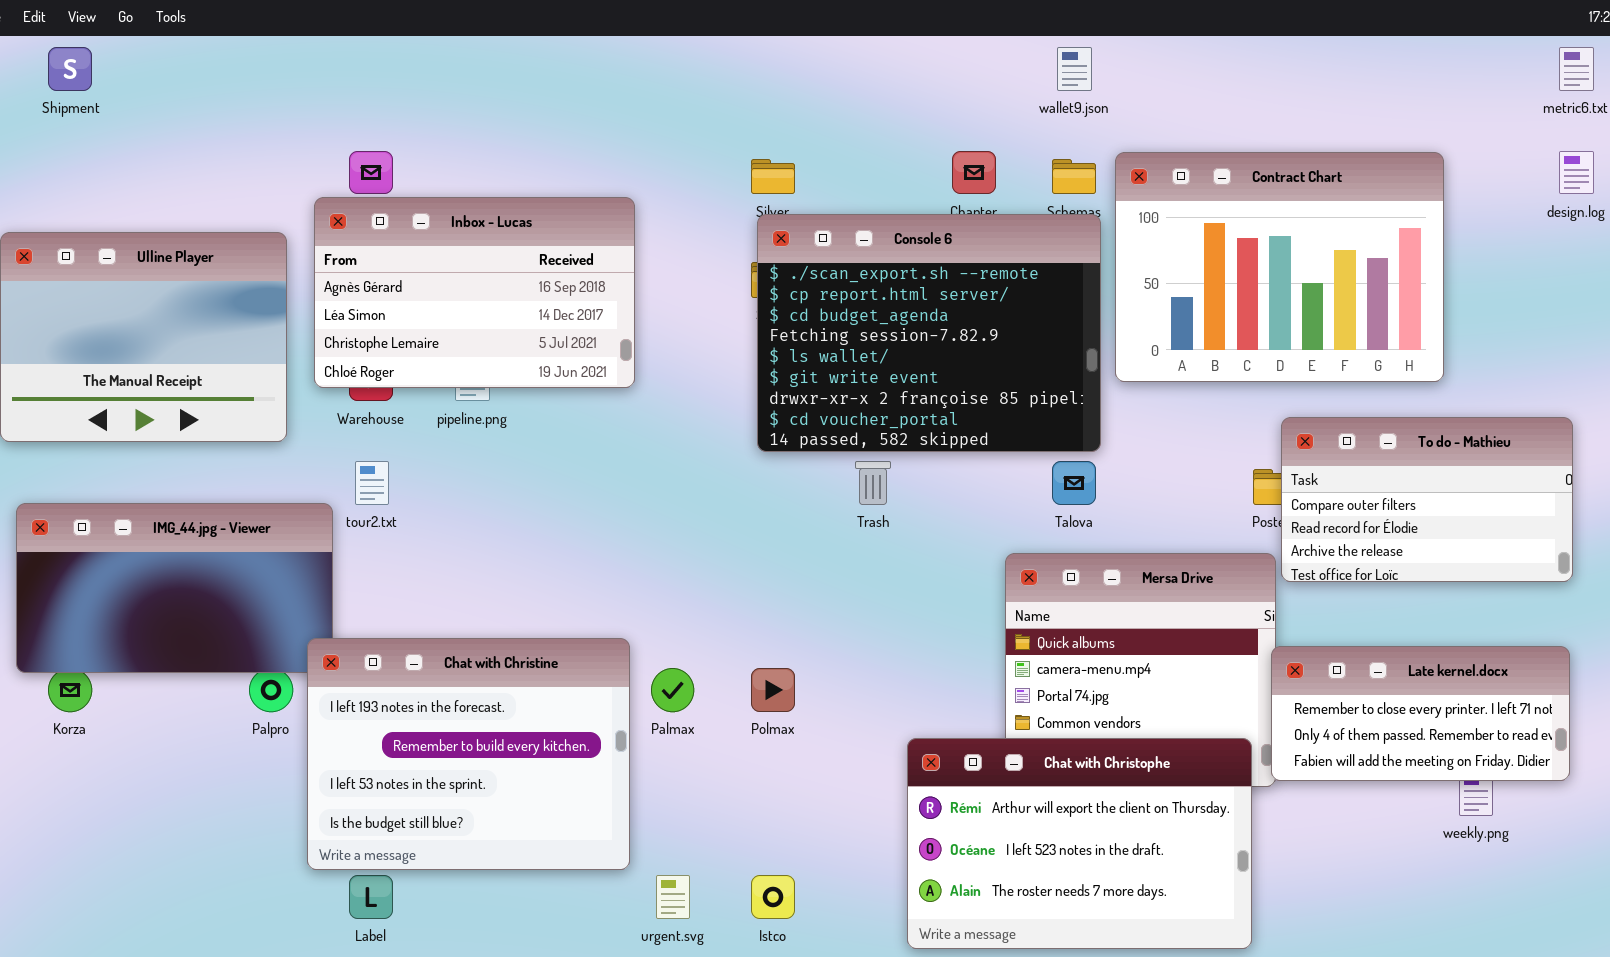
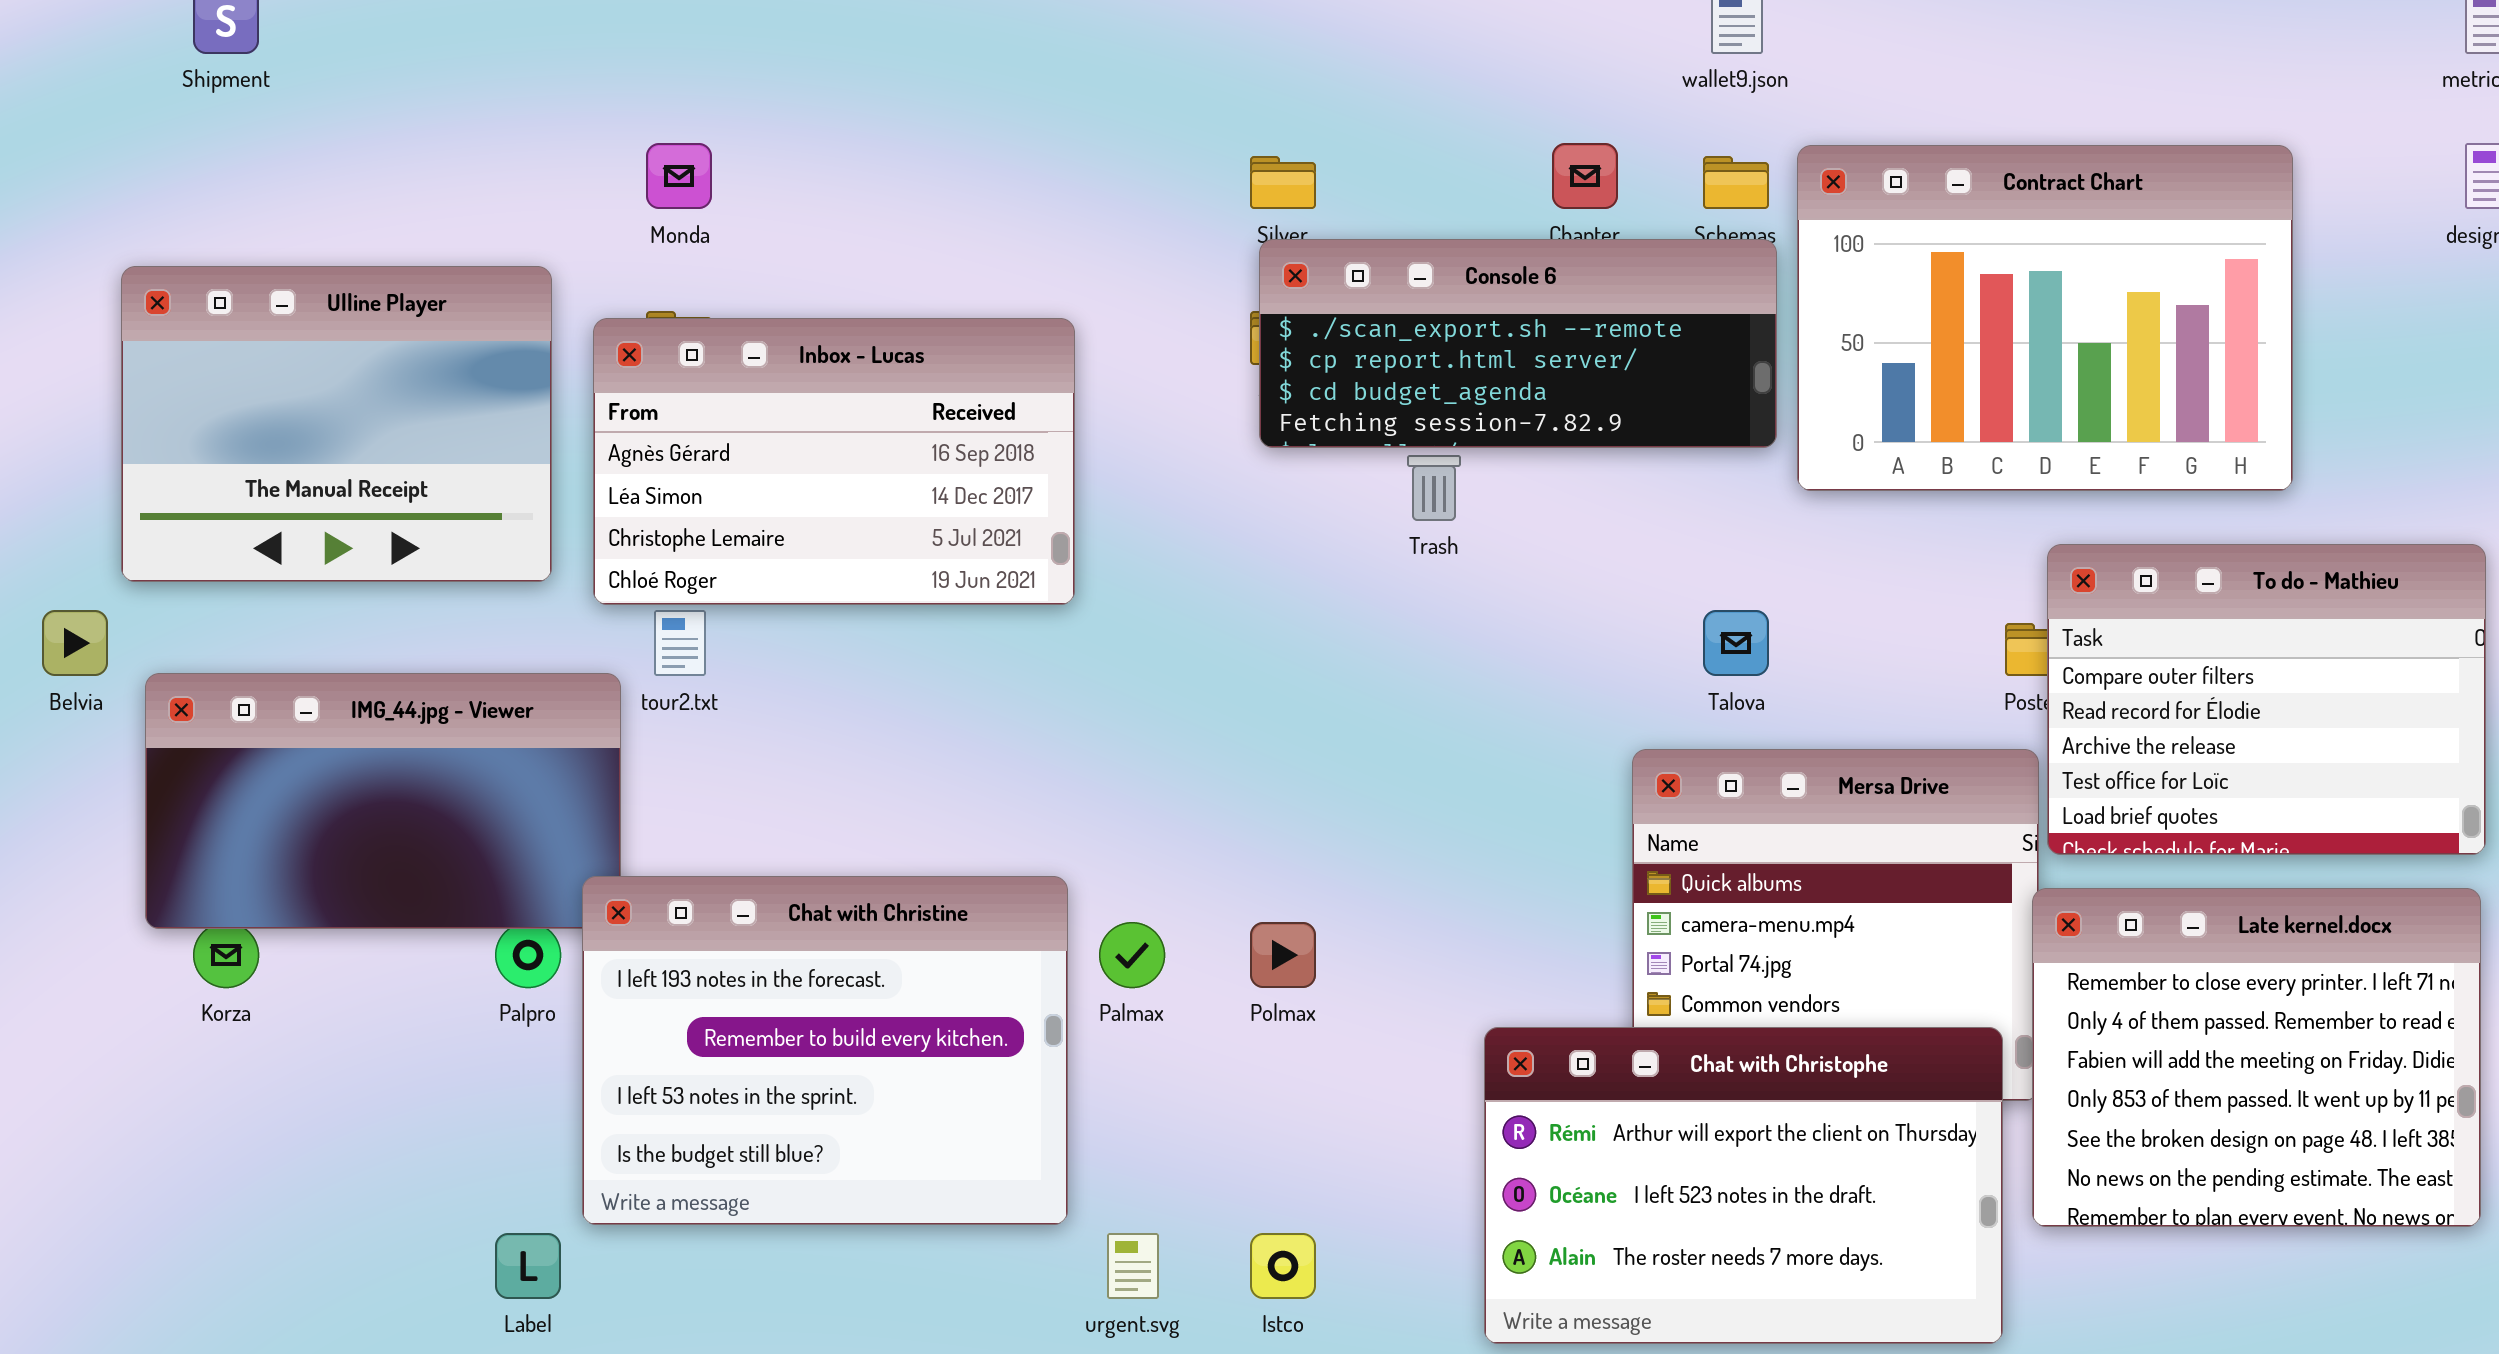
Inbox - Lucas: [314,197,635,388] -> [593,318,1075,605], moved
Console 6: [757,214,1101,452] -> [1259,239,1777,448], resized
To do - Mathieu: [1281,417,1573,582] -> [2047,544,2486,855], resized
Trash: [855,461,891,505] -> [1407,455,1461,521], moved
Late kernel.docx: [1271,646,1570,781] -> [2032,888,2481,1227], resized
Label: [349,875,393,919] -> [495,1233,561,1299], moved

